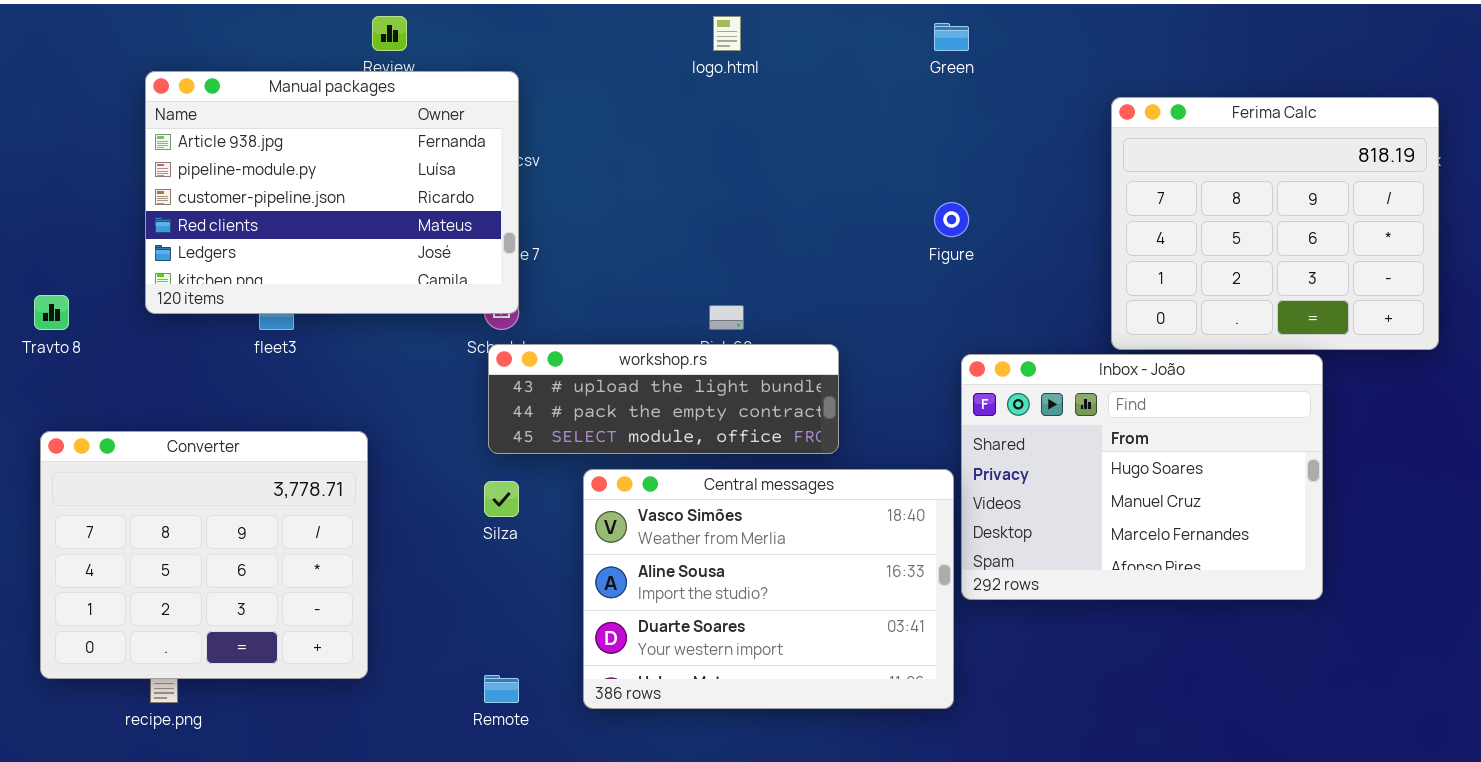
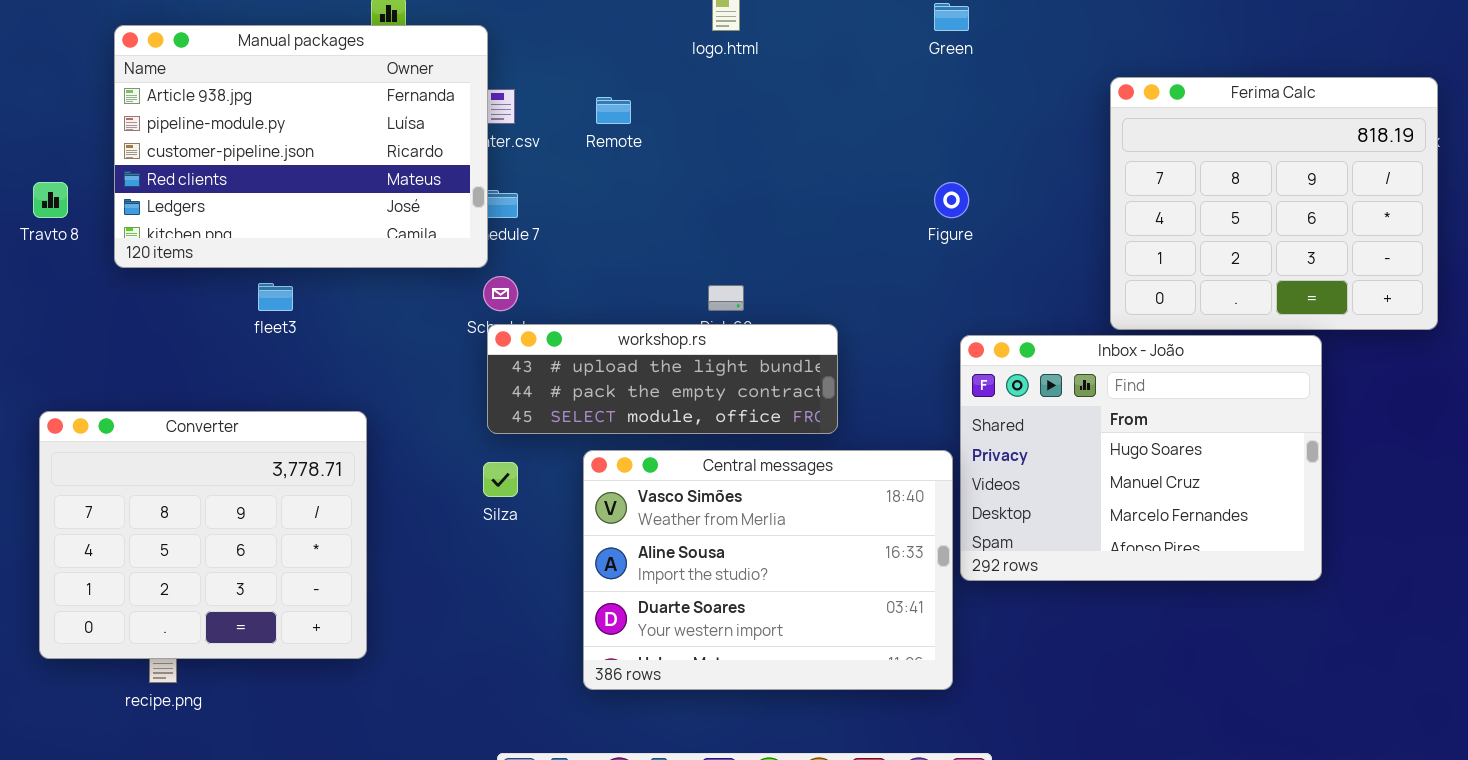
Manual packages: [145,71,519,314] -> [114,25,488,268], moved
Travto 8: [34,295,69,330] -> [33,182,68,218], moved
Remote: [484,675,519,703] -> [596,97,631,124], moved

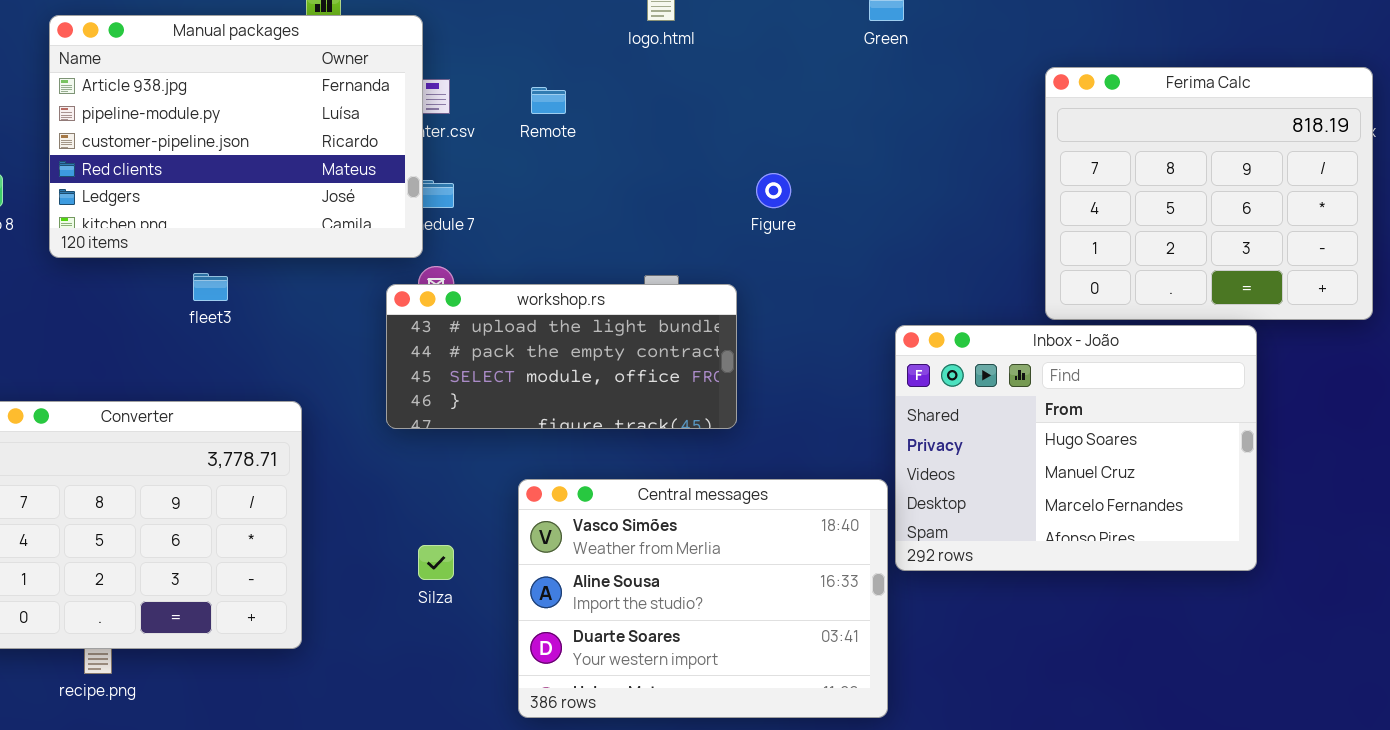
Figure: [934,182,969,218] -> [756,173,791,208], moved
workshop.rs: [487,324,838,434] -> [386,284,737,429], moved, resized
Central messages: [583,450,953,690] -> [518,479,888,718], moved
Silza: [483,462,518,497] -> [418,545,454,580], moved

